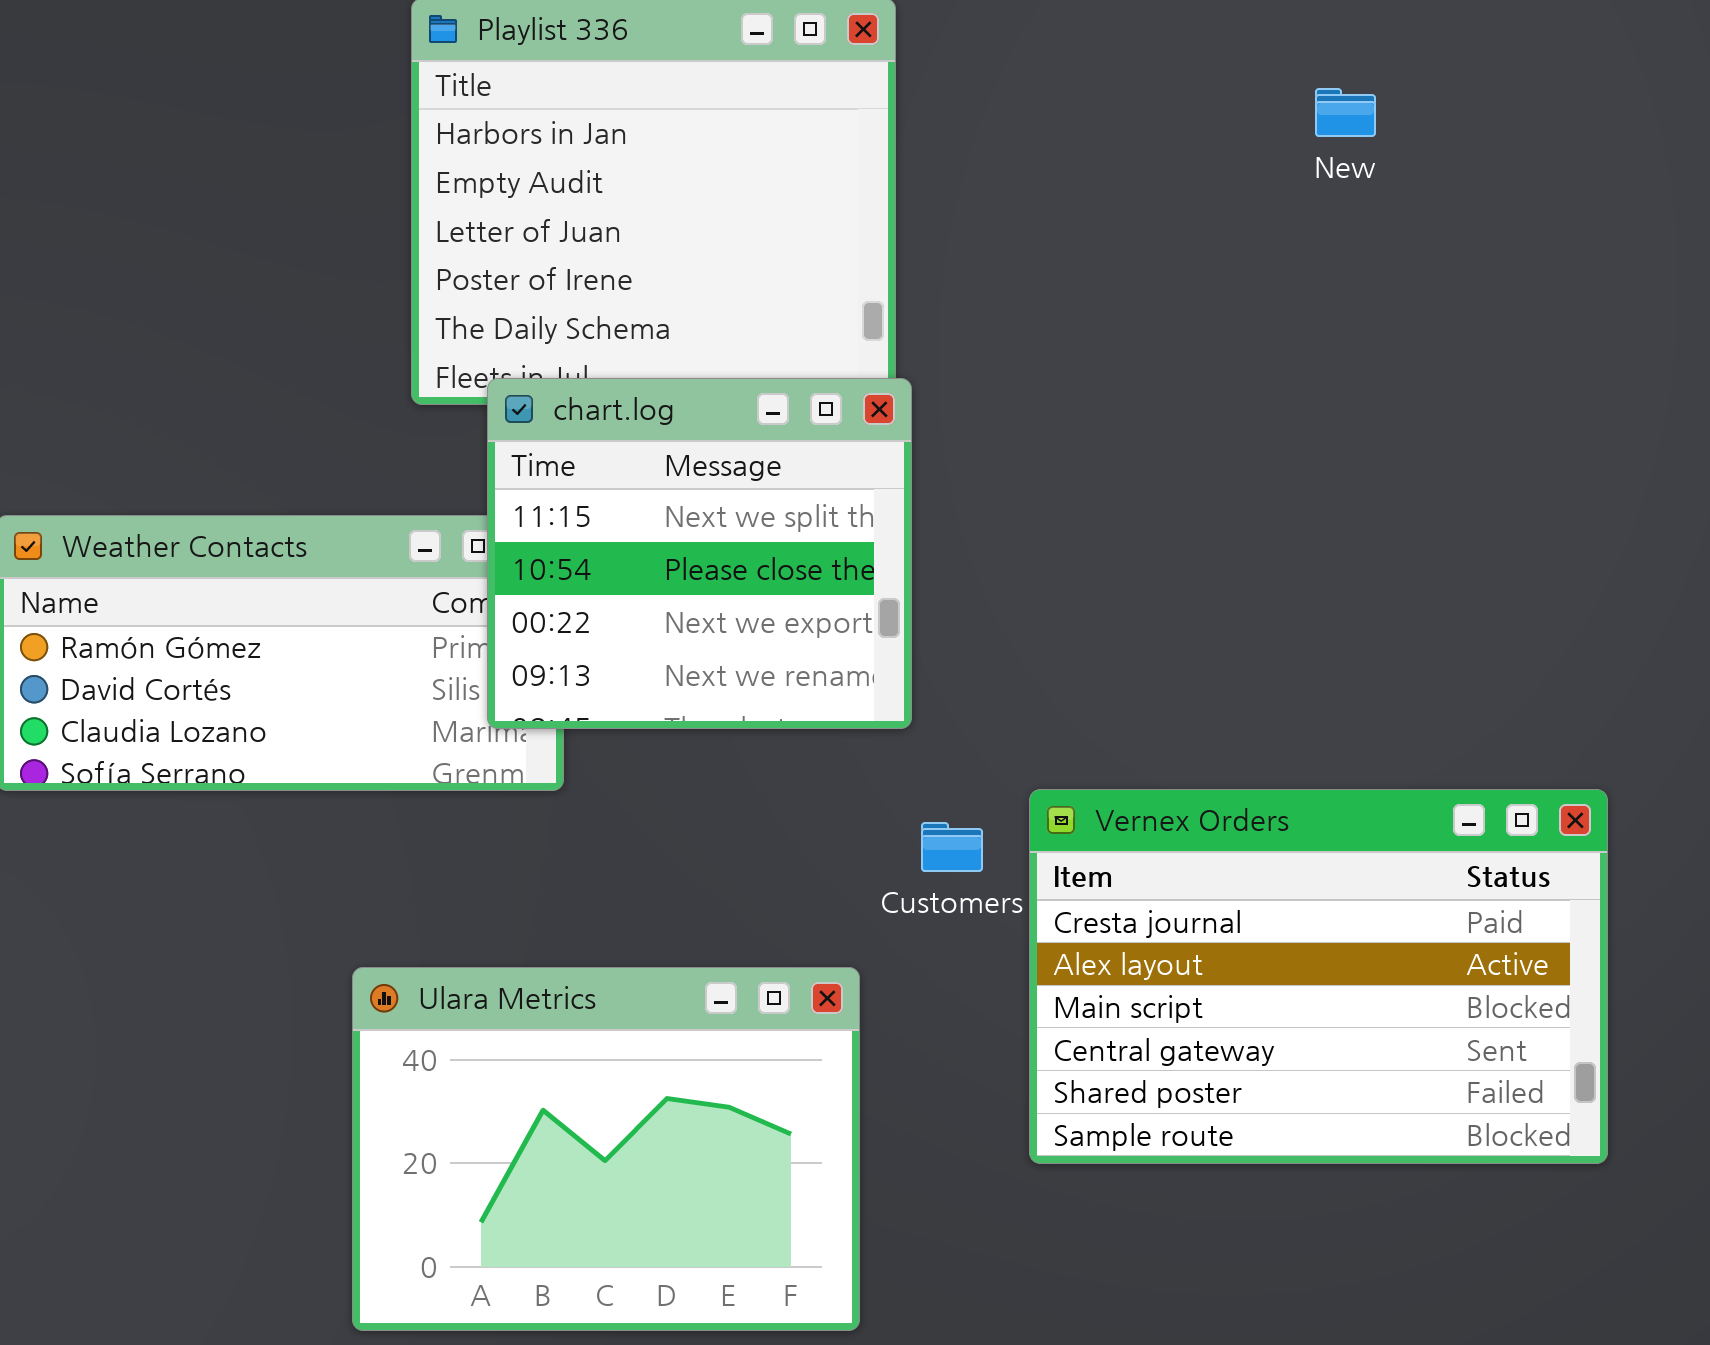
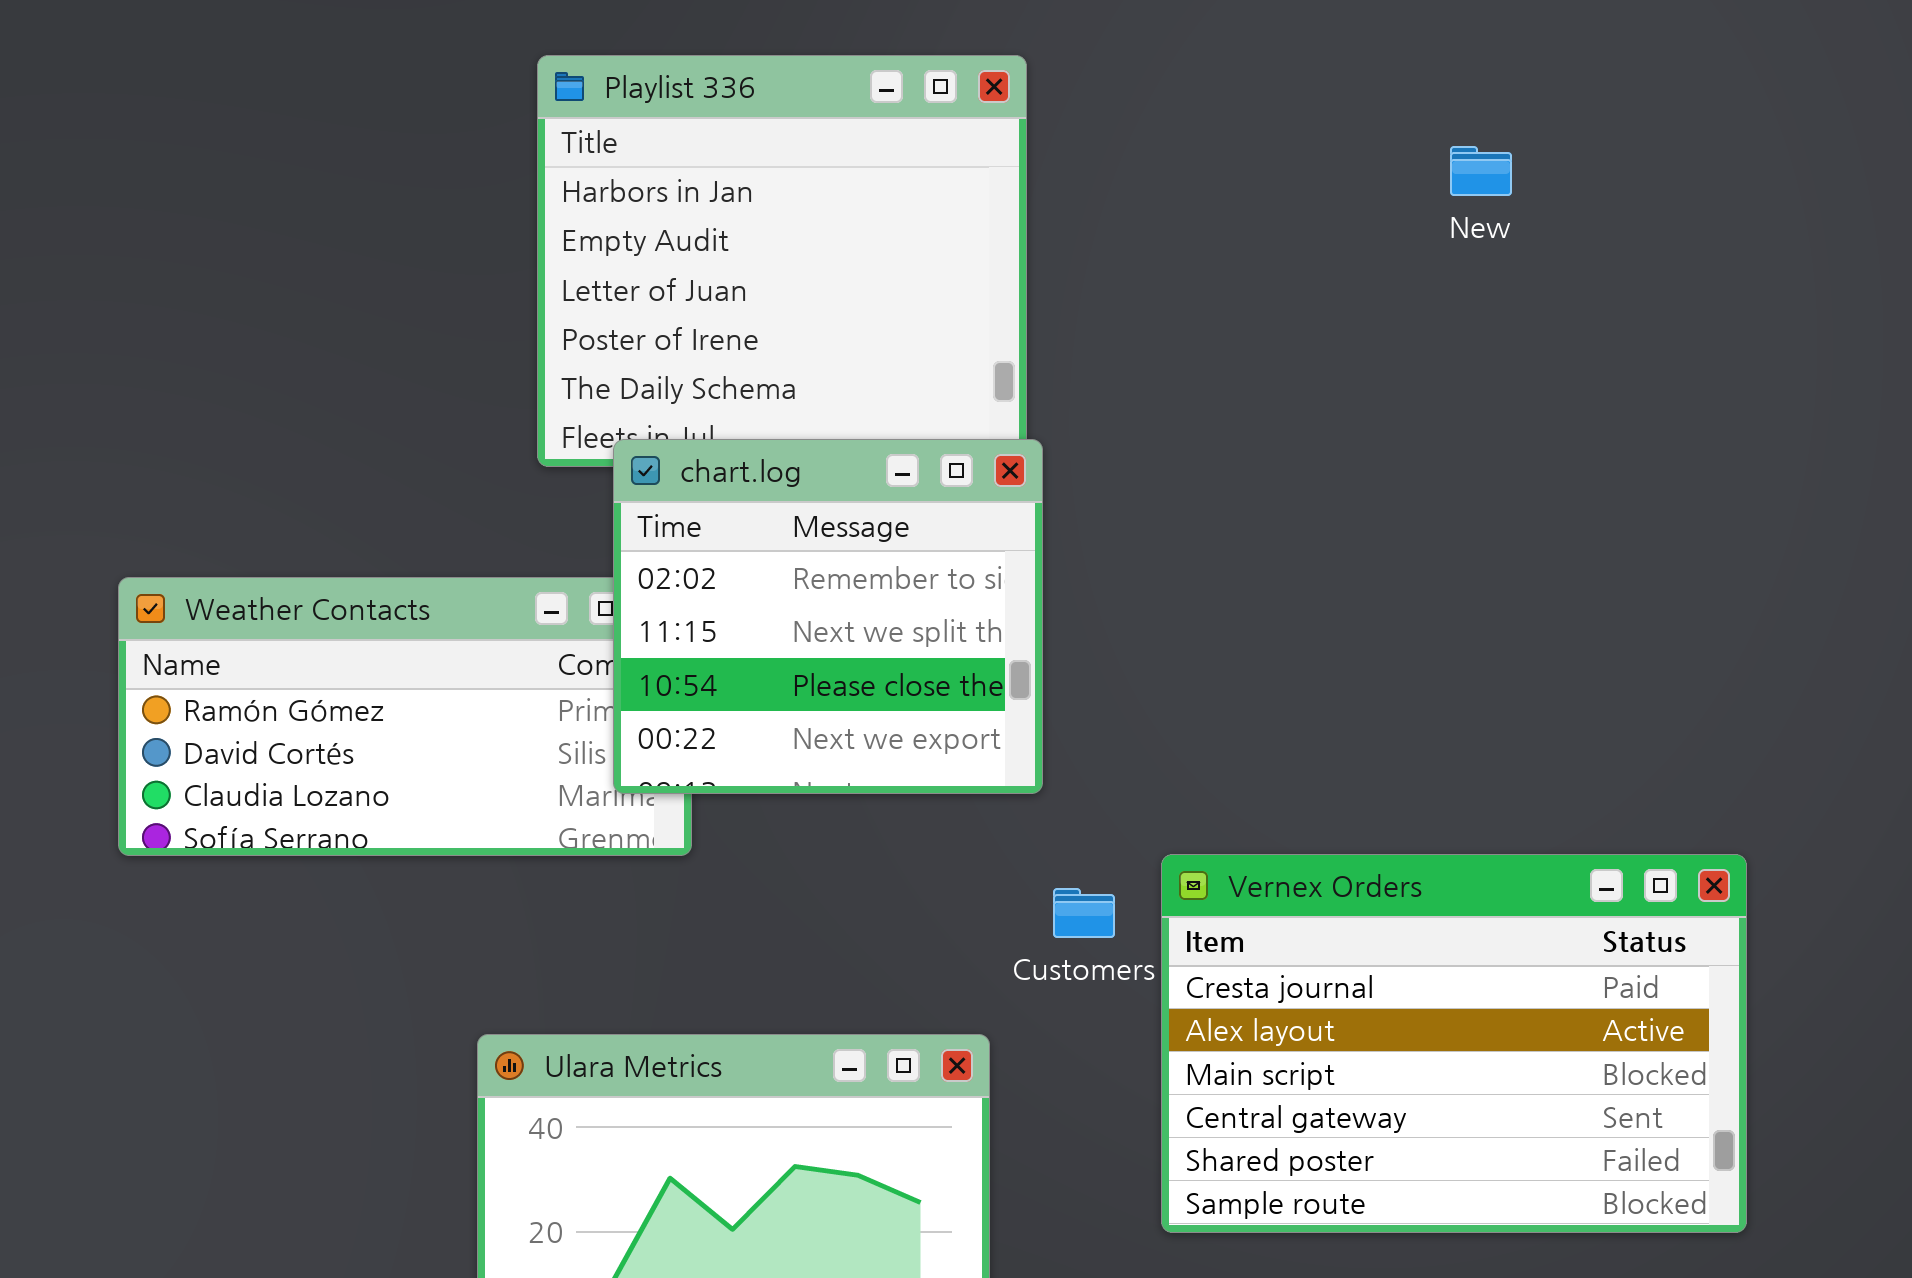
chart.log: [487,378,912,729] -> [613,439,1043,794], scrolled up 1 row

